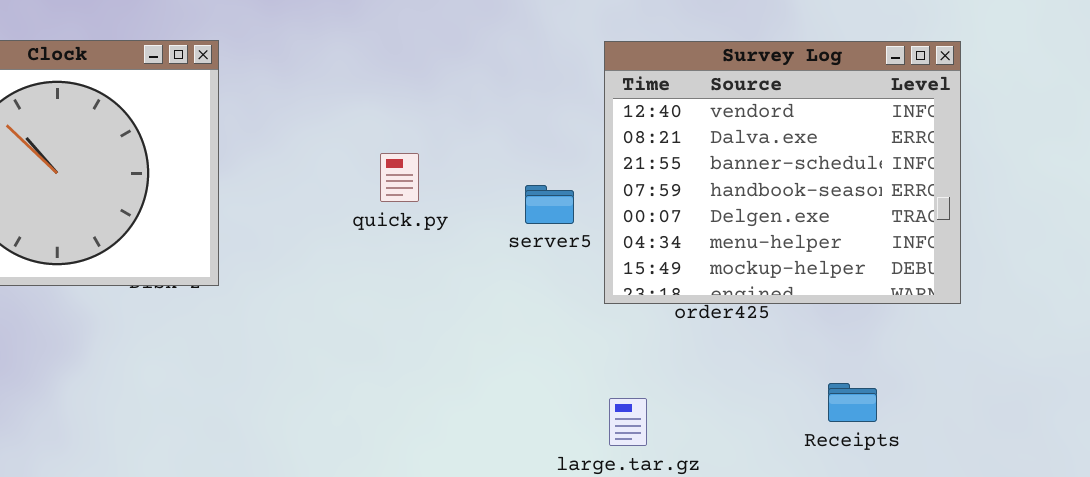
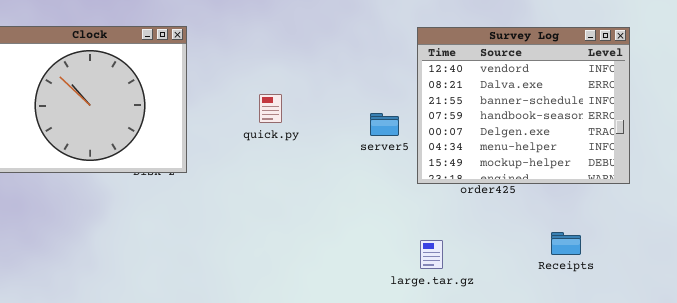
quick.py: [380,153,419,202] -> [259,94,282,123], moved

